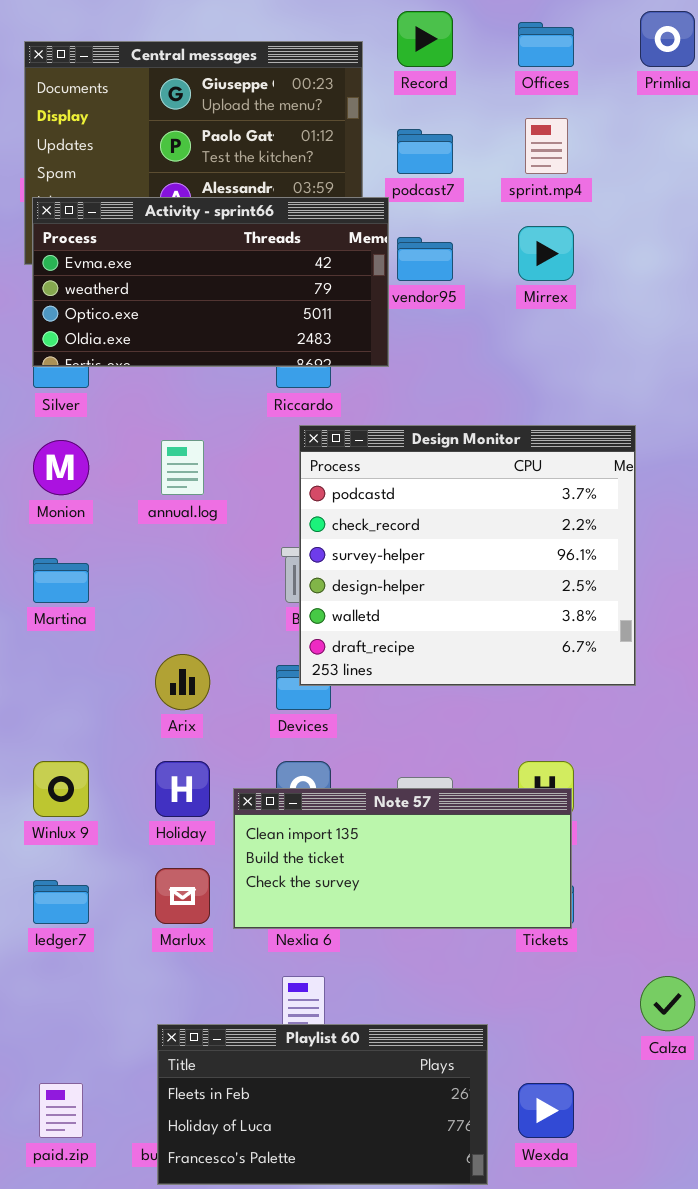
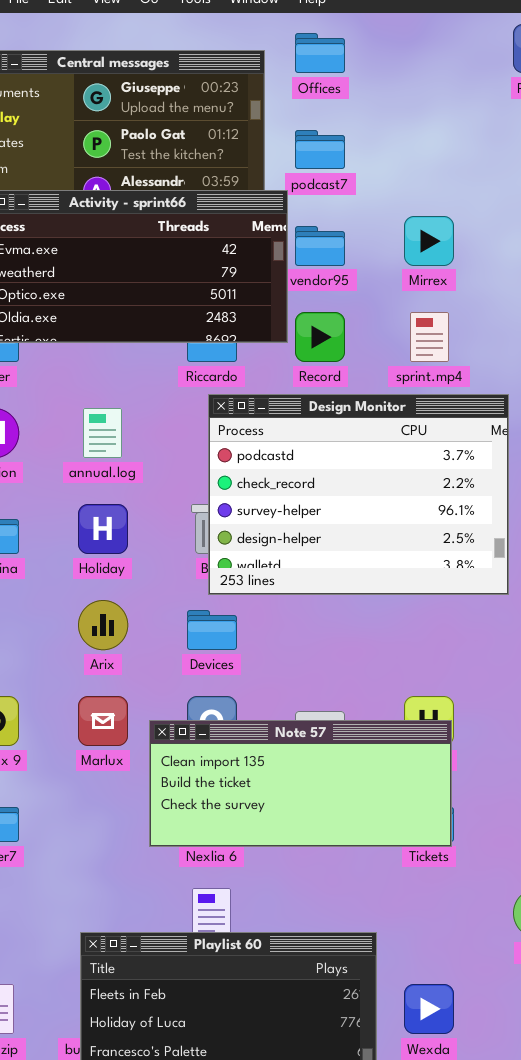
Record: [397,11,453,67] -> [295,312,345,362], moved
Offices: [518,22,574,67] -> [295,33,345,73], moved
sprint.mp4: [525,118,568,174] -> [410,312,449,362], moved
Design Monitor: [299,425,636,686] -> [208,394,509,595], resized
Holiday: [155,761,210,817] -> [78,504,128,554], moved
Marlux: [155,868,210,924] -> [78,696,128,746], moved

